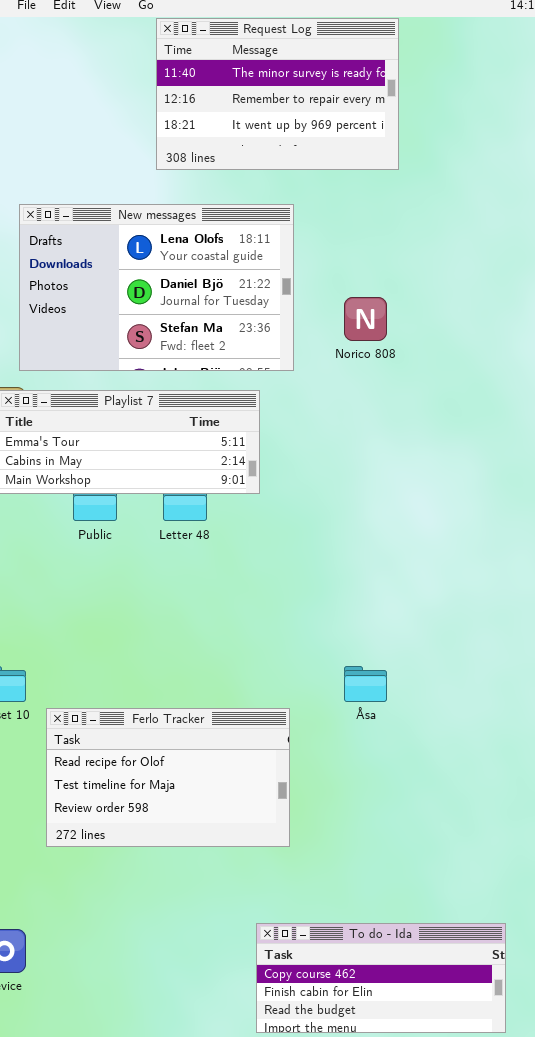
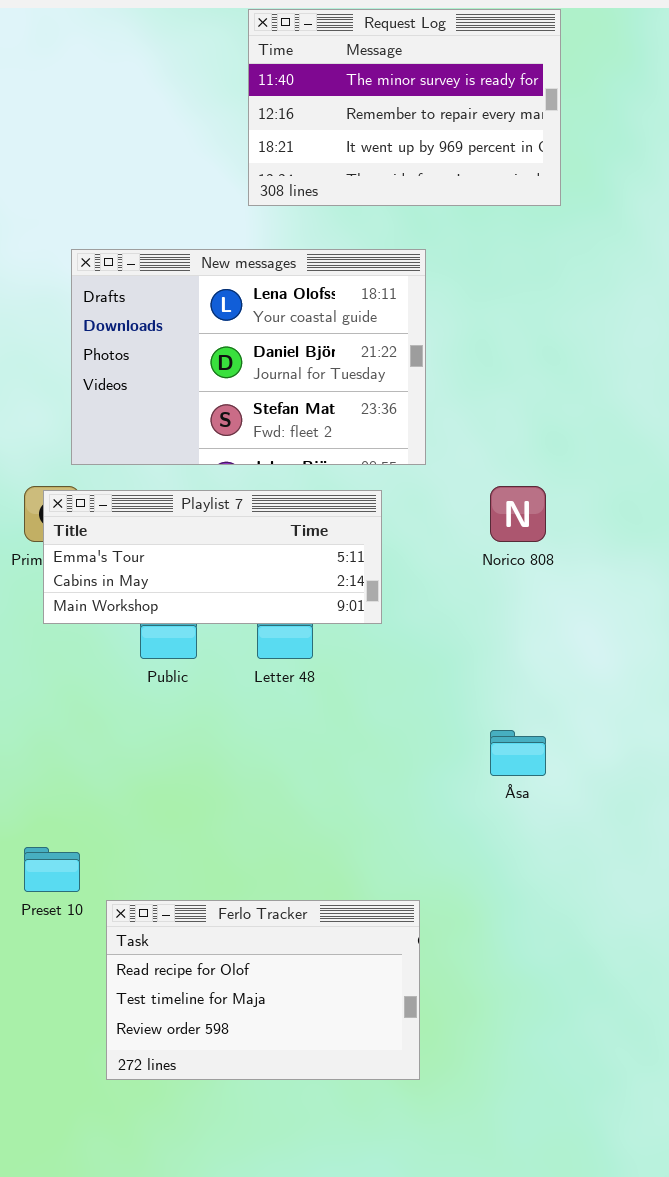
Norico 808: [344,297,387,341] -> [490,486,546,542], moved
Åsa: [344,666,387,702] -> [490,730,546,776], moved

